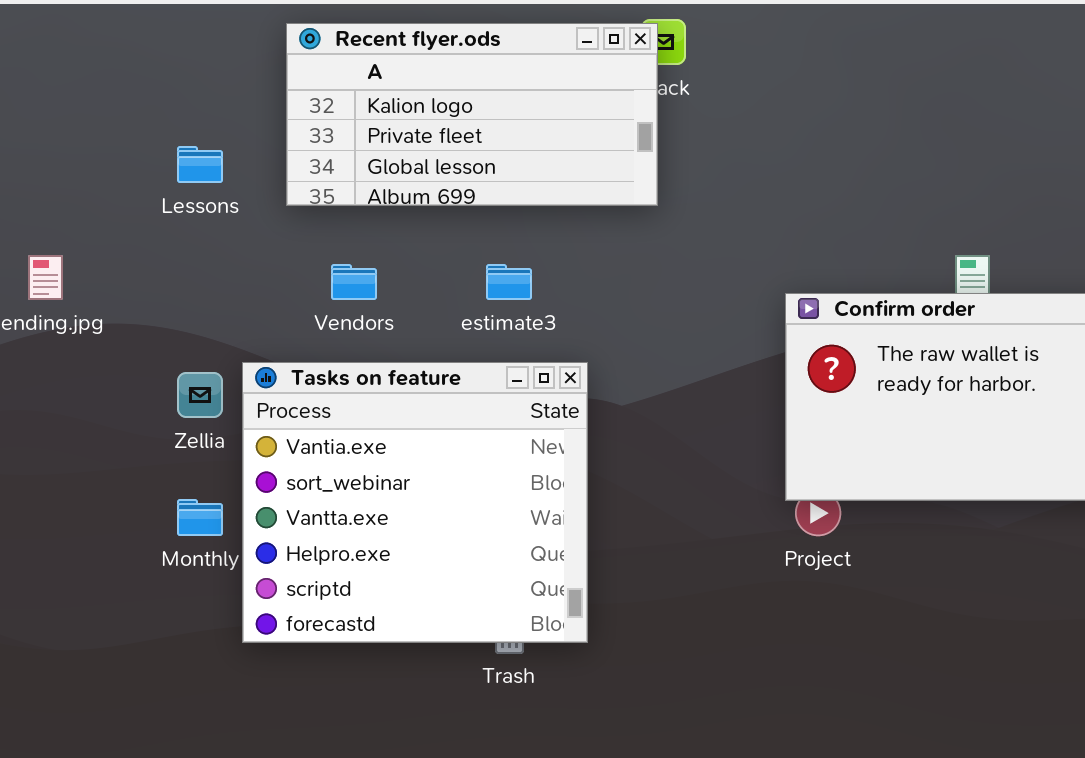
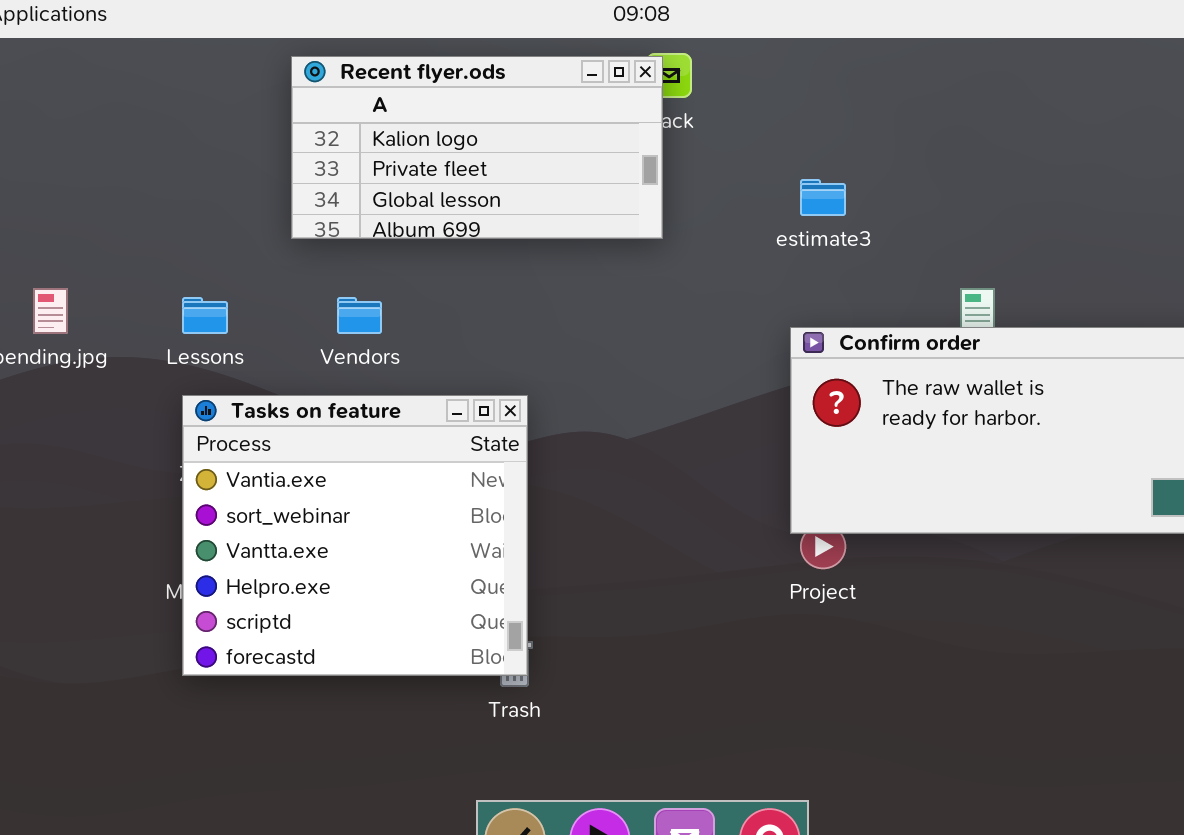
Lessons: [177,146,223,183] -> [182,297,228,334], moved
estimate3: [486,264,532,300] -> [800,179,846,216], moved
Tasks on feature: [242,362,588,643] -> [182,395,528,676], moved

